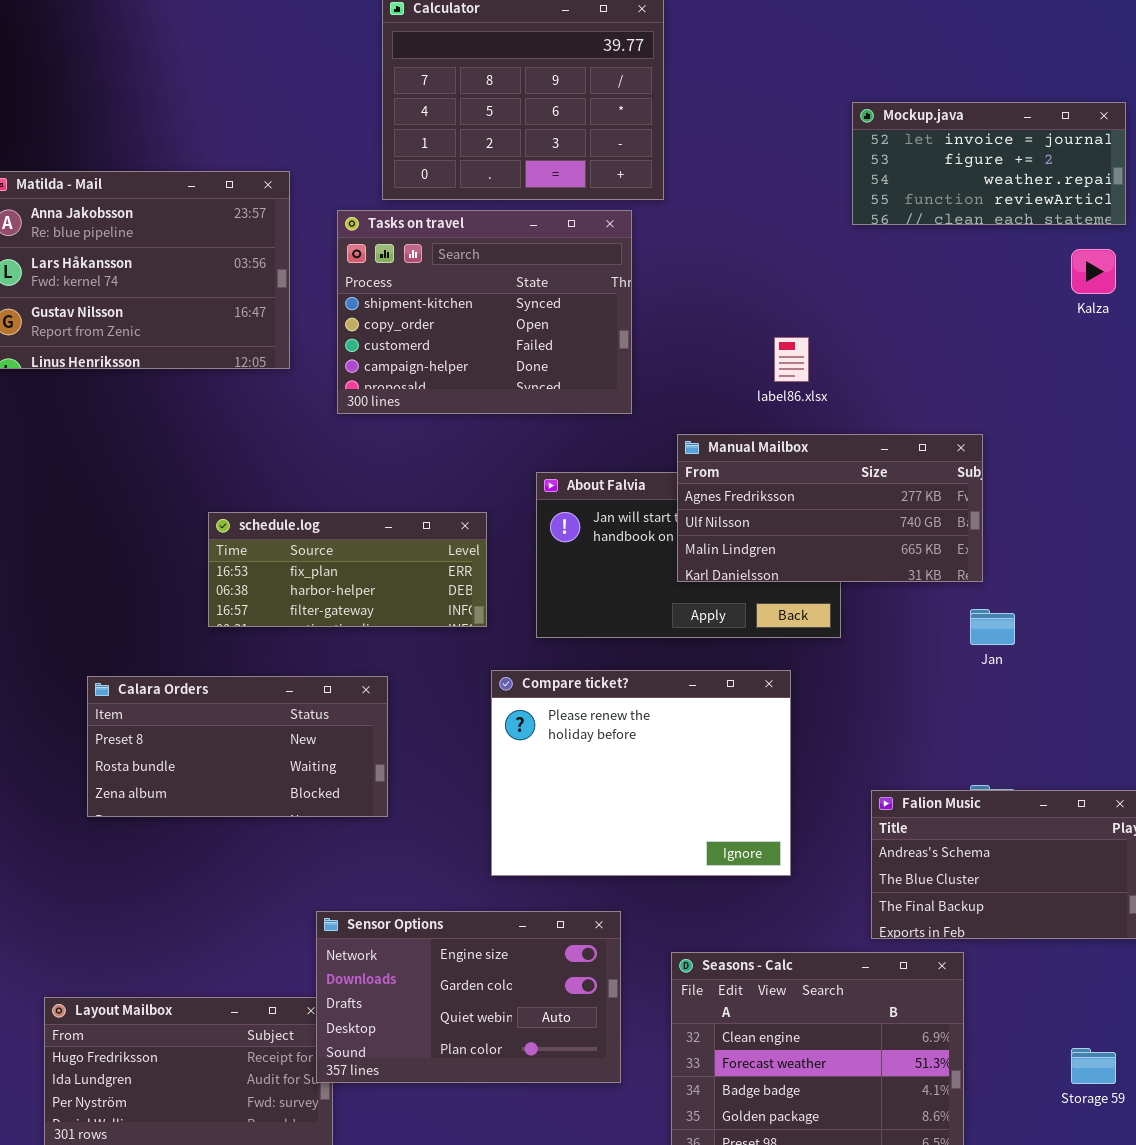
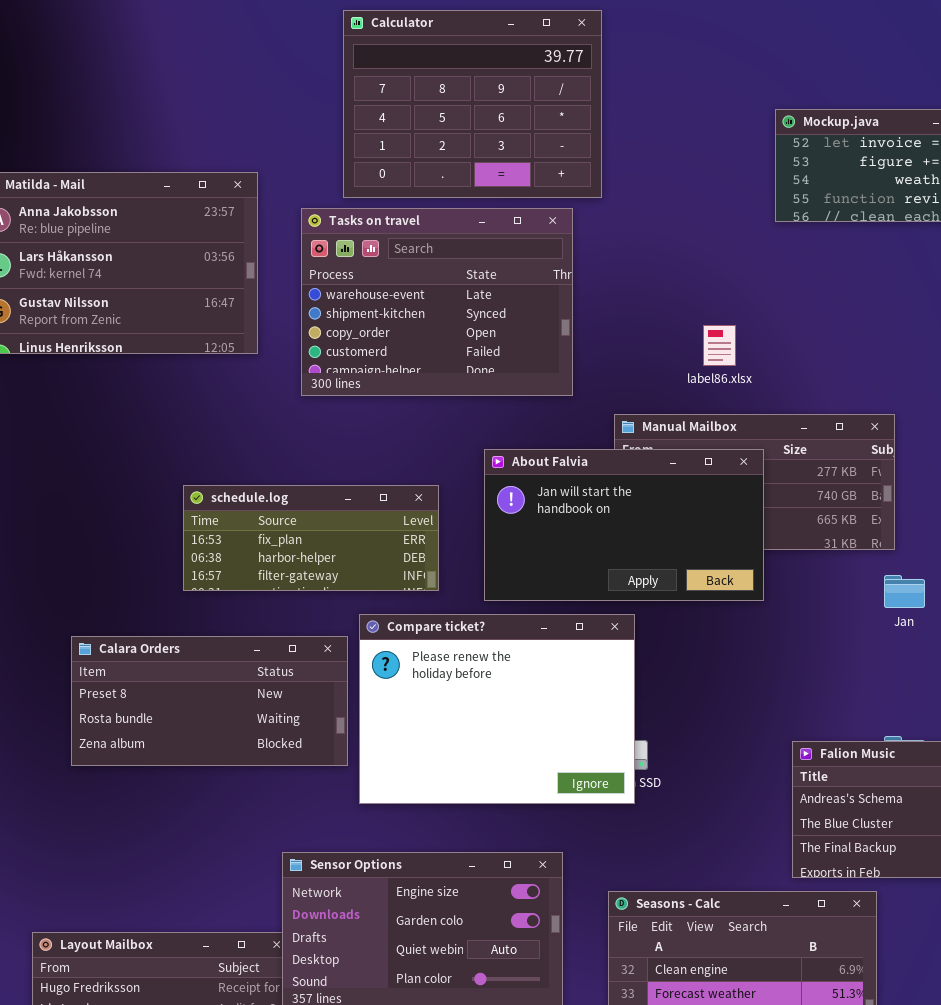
Tasks on travel: [337,210,632,414] -> [301,208,573,396], scrolled up 1 row
About Falvia: [536,472,841,638] -> [484,449,764,601], raised
Compare ticket?: [491,670,791,876] -> [359,614,635,804], moved

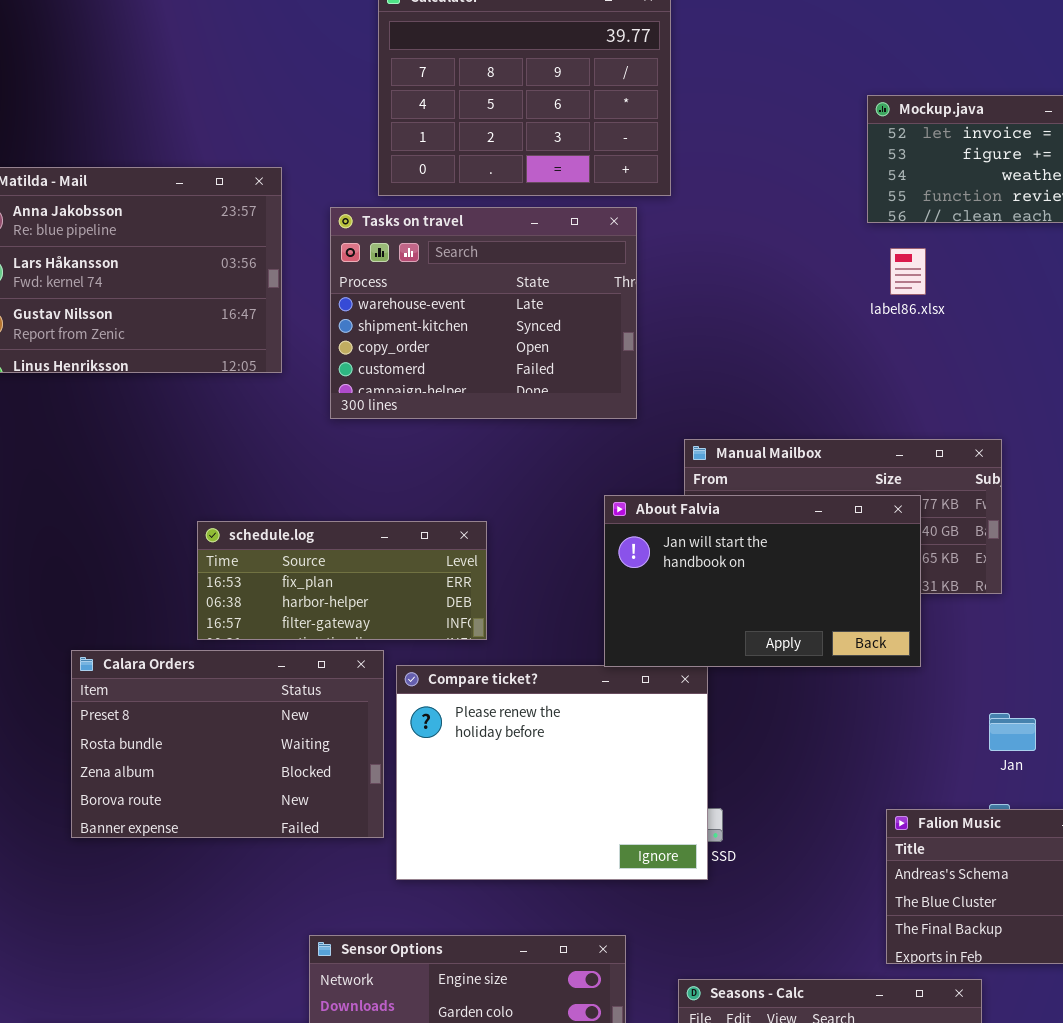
label86.xlsx: [703,325,736,366] -> [890,248,926,295], moved
About Falvia: [484,449,764,601] -> [604,495,921,667], moved
Jan: [884,575,925,608] -> [989,713,1036,751], moved
Calara Orders: [71,636,348,766] -> [71,650,384,838], resized

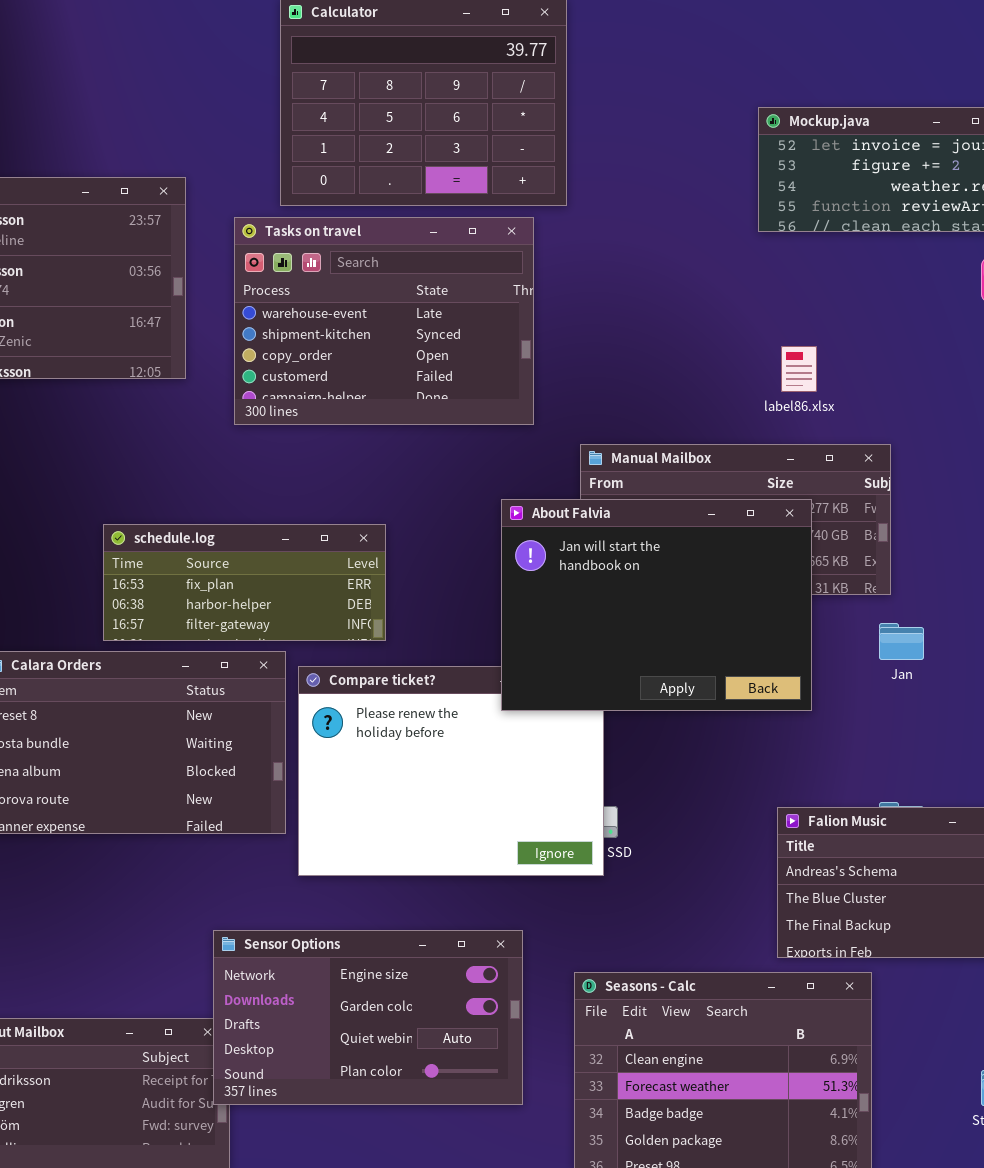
label86.xlsx: [890,248,926,295] -> [781,346,817,392], moved
About Falvia: [604,495,921,667] -> [501,499,812,711], resized
Jan: [989,713,1036,751] -> [879,623,924,660], moved

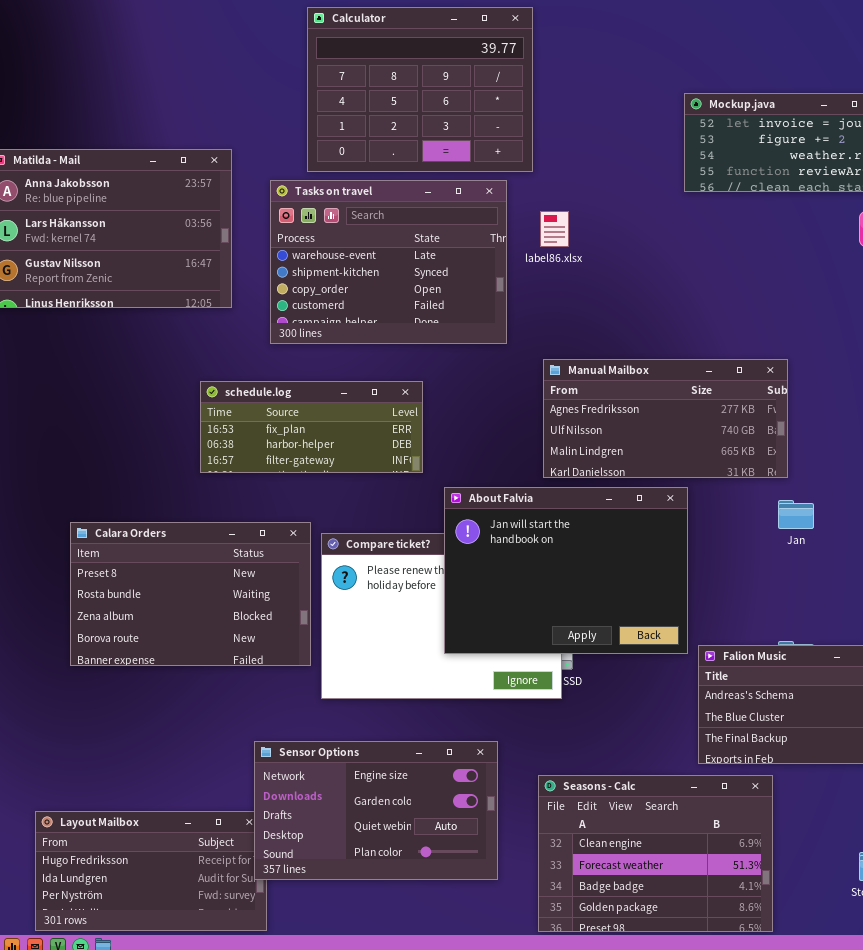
label86.xlsx: [781,346,817,392] -> [540,211,569,247], moved
About Falvia: [501,499,812,711] -> [444,487,688,654], moved
schedule.log: [103,524,386,641] -> [200,381,423,473], moved

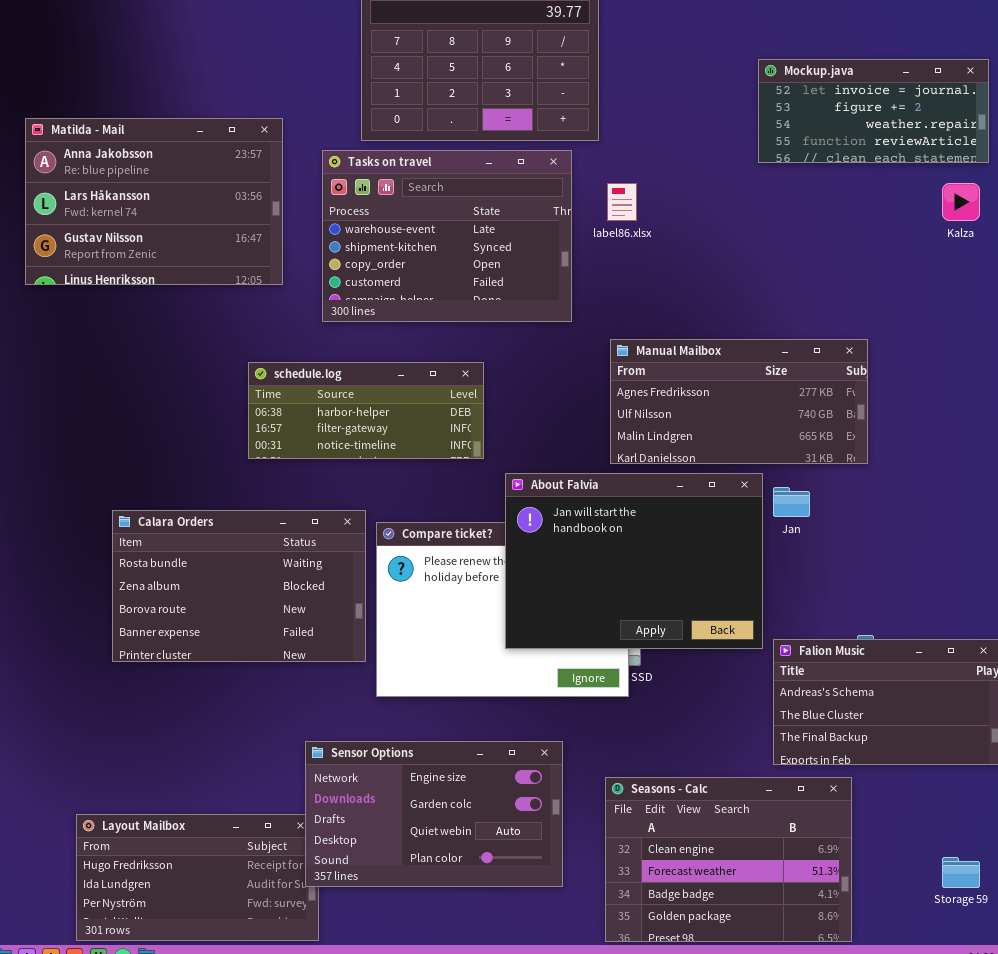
schedule.log: [200,381,423,473] -> [248,362,484,459], scrolled down 1 row
Jan: [778,500,814,529] -> [773,487,810,517], moved
Calara Orders: [70,522,311,666] -> [112,510,366,662], scrolled down 1 row

